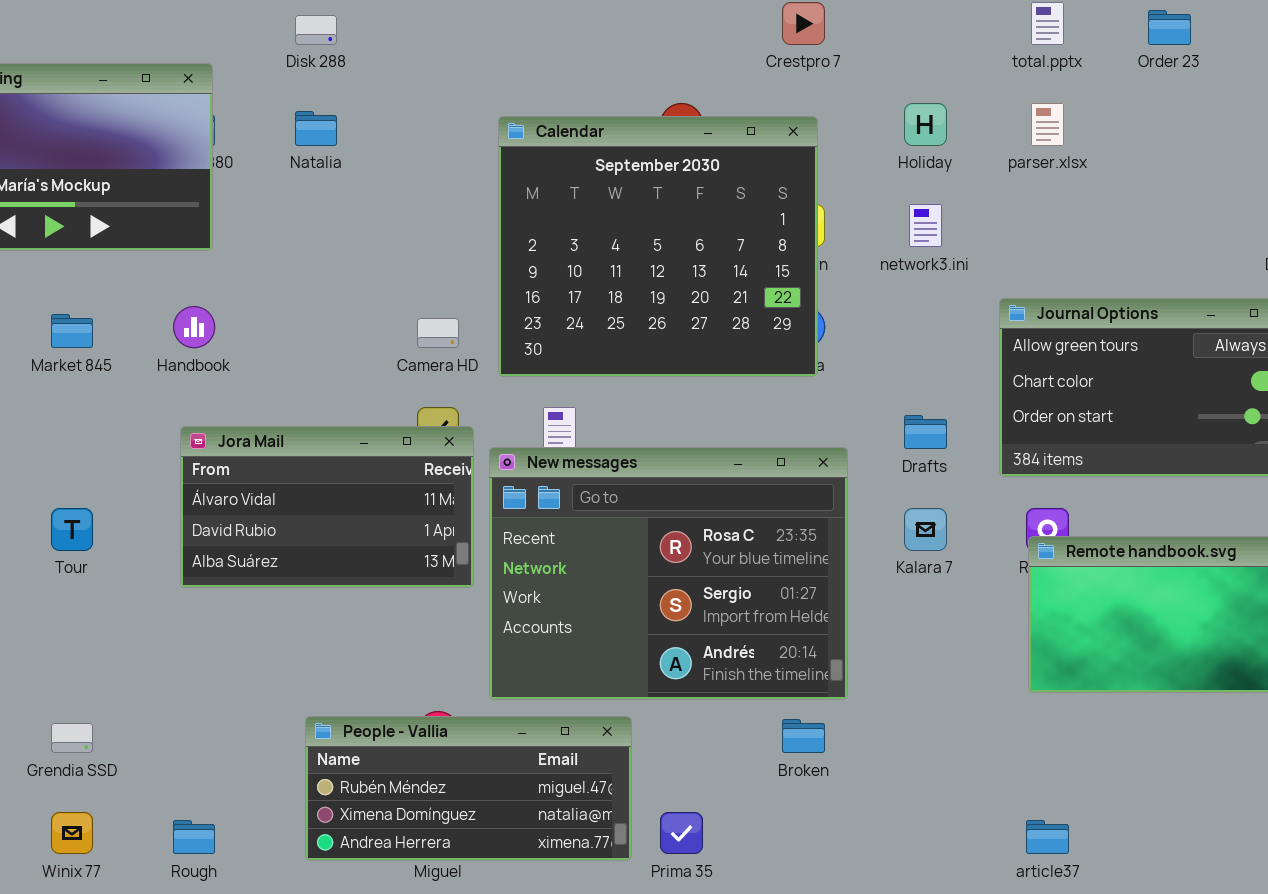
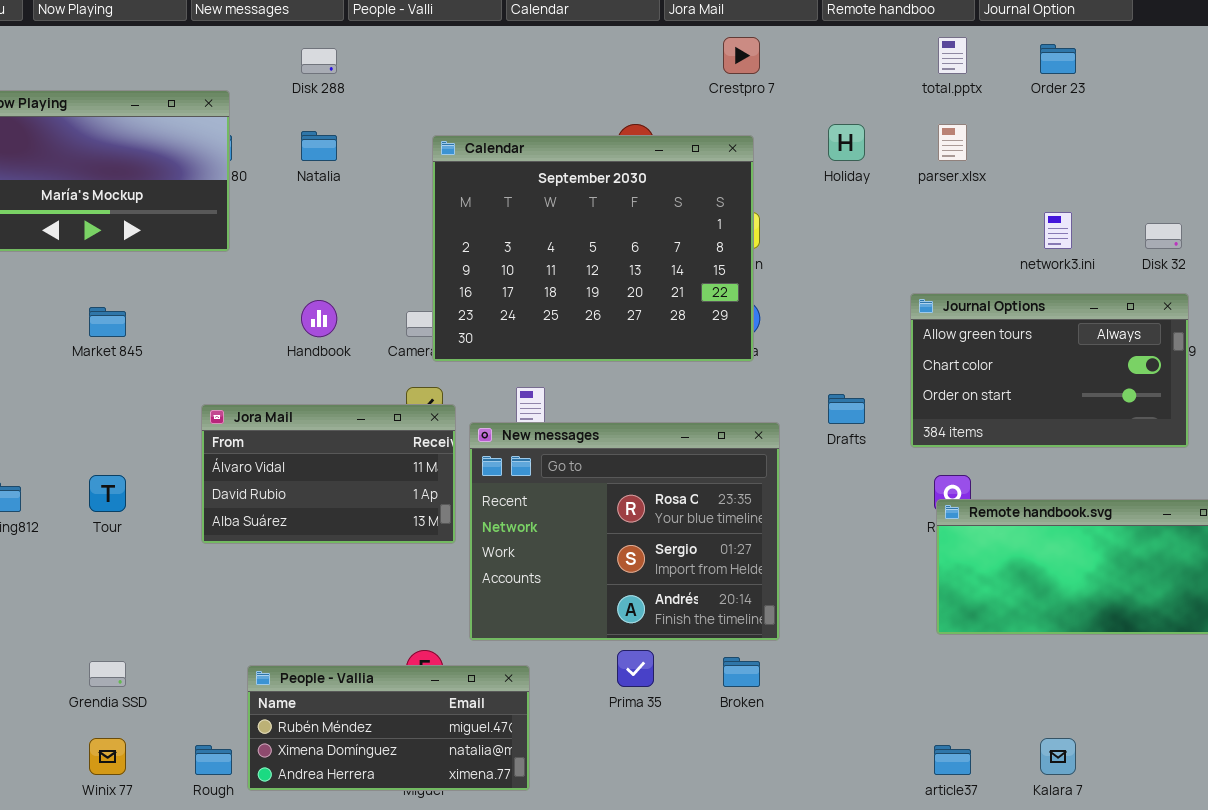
Calendar: [498,116,818,377] -> [432,135,754,362], resized
network3.ini: [909,204,942,247] -> [1044,212,1072,249], moved
Handbook: [173,306,215,348] -> [301,300,337,337], moved
Kalara 7: [904,508,947,551] -> [1040,738,1076,775], moved
People - Vallia: [305,716,632,861] -> [247,665,530,791], moved
Prima 35: [660,812,703,854] -> [617,650,654,687], moved

